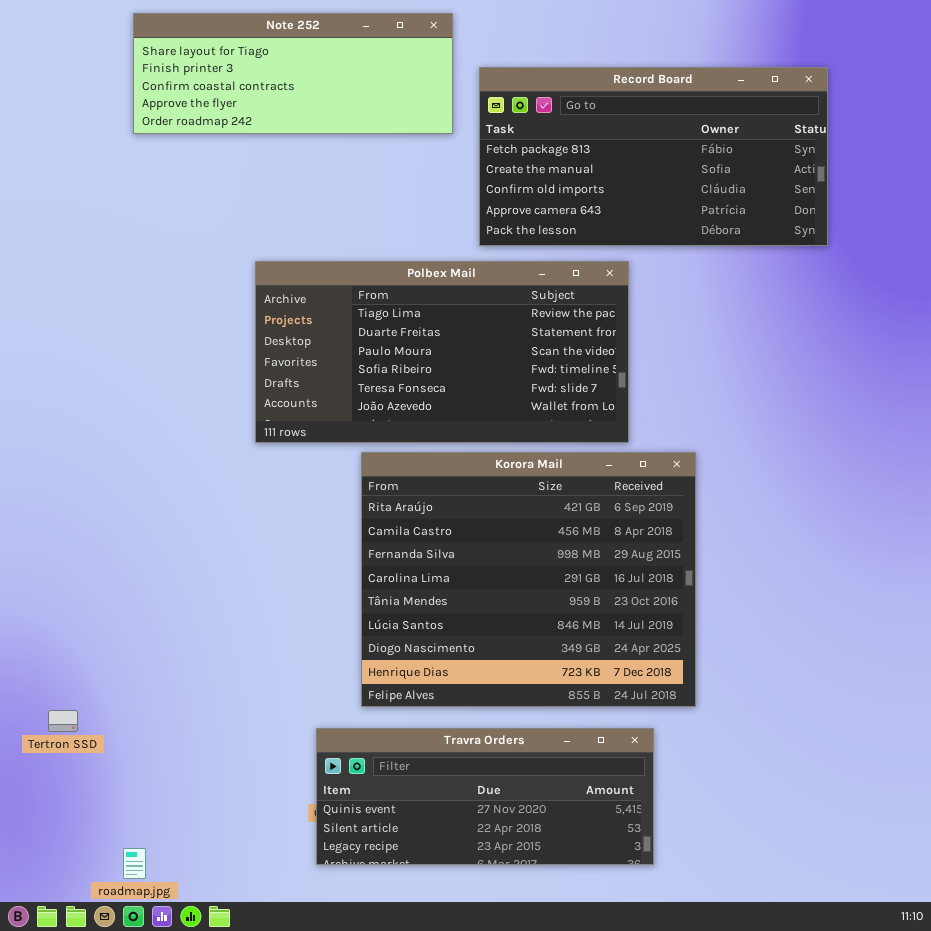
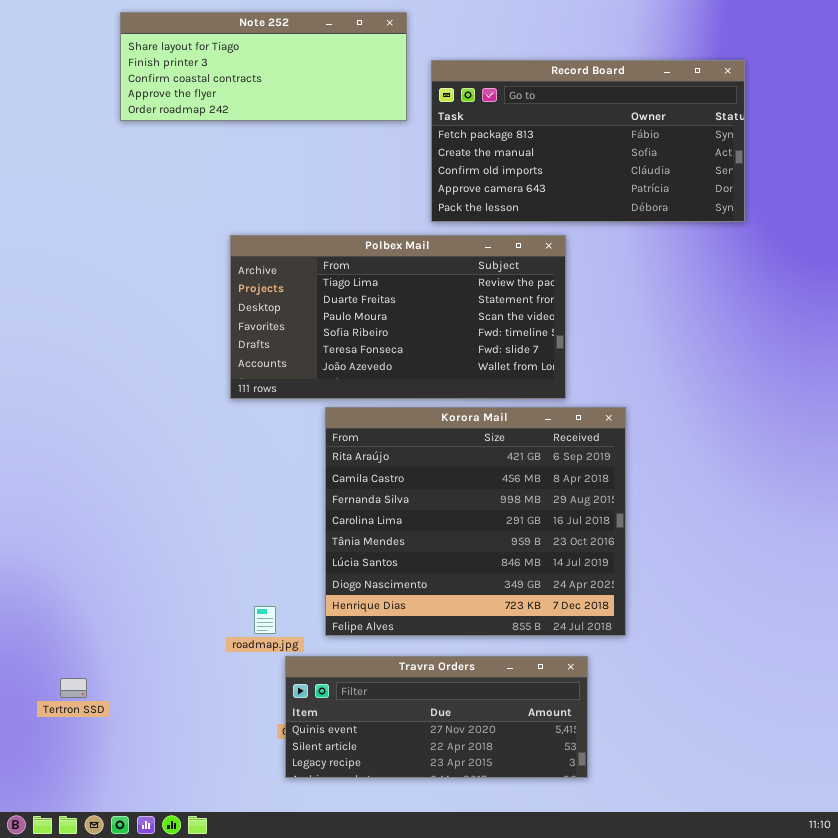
Tertron SSD: [48,710,78,732] -> [60,678,87,698], moved
roadmap.jpg: [123,848,146,879] -> [254,606,276,634], moved

